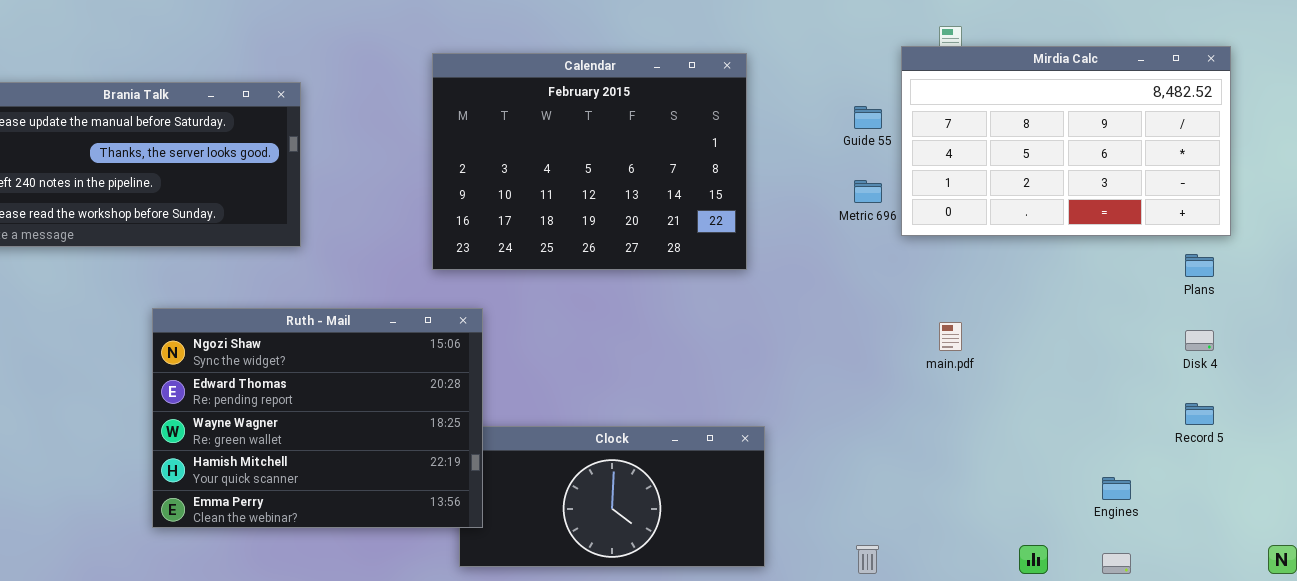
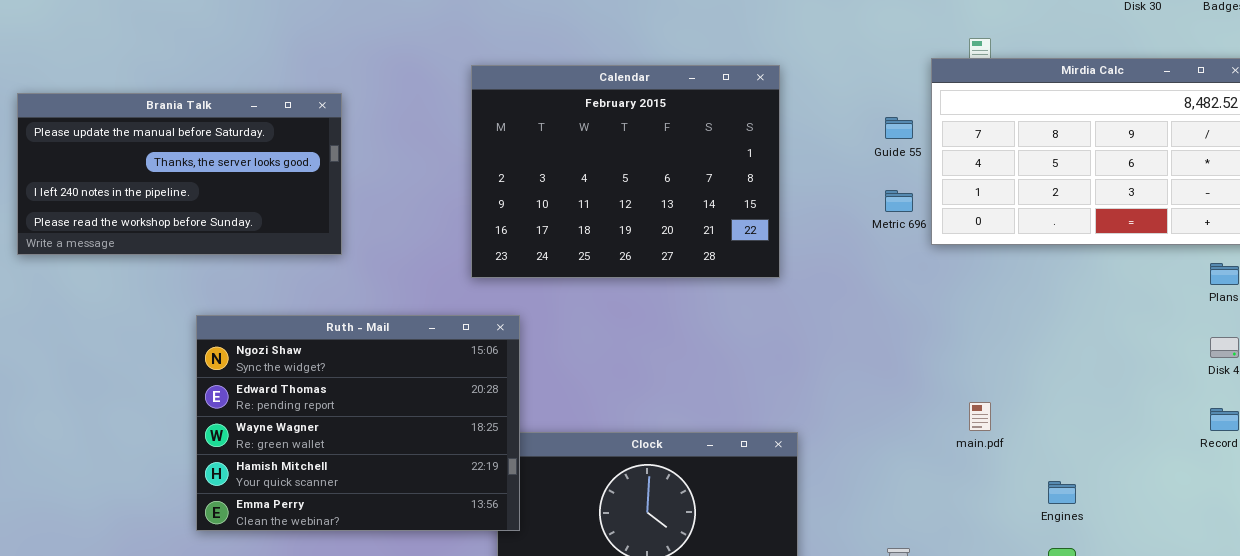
main.pdf: [939,322,962,351] -> [969,402,991,431], moved
Engines: [1102,477,1131,500] -> [1048,481,1076,504], moved

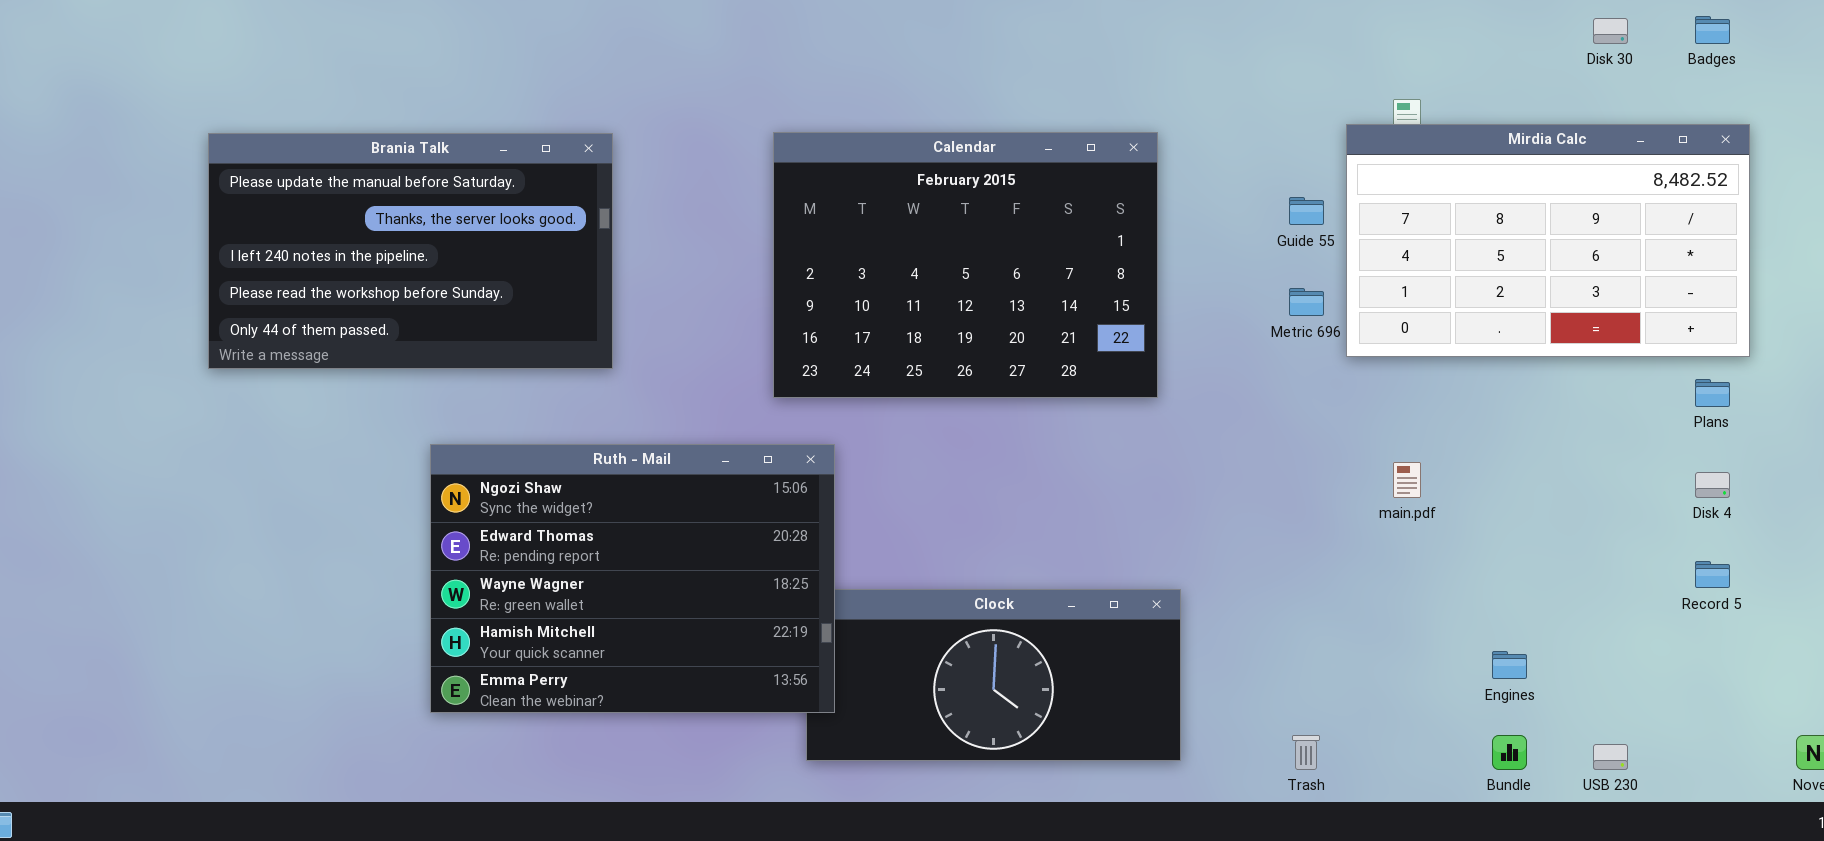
Brania Talk: [17,93,342,255] -> [208,133,613,369], resized
main.pdf: [969,402,991,431] -> [1393,462,1421,498], moved

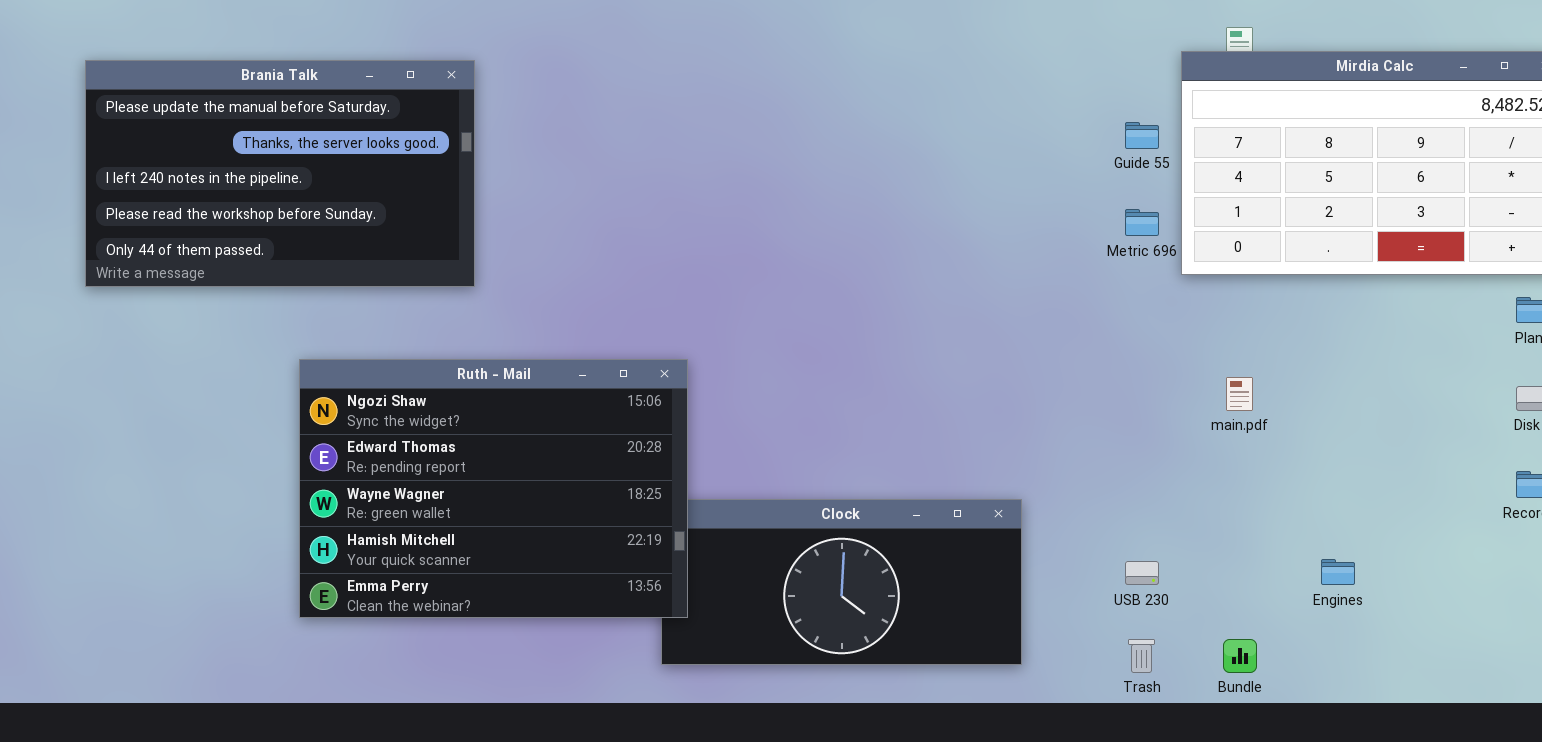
Calendar: [773,132,1158,398] -> none, closed
Bundle: [1492,735,1527,770] -> [1223,639,1257,673], moved
USB 230: [1593,744,1628,770] -> [1125,561,1159,585], moved

